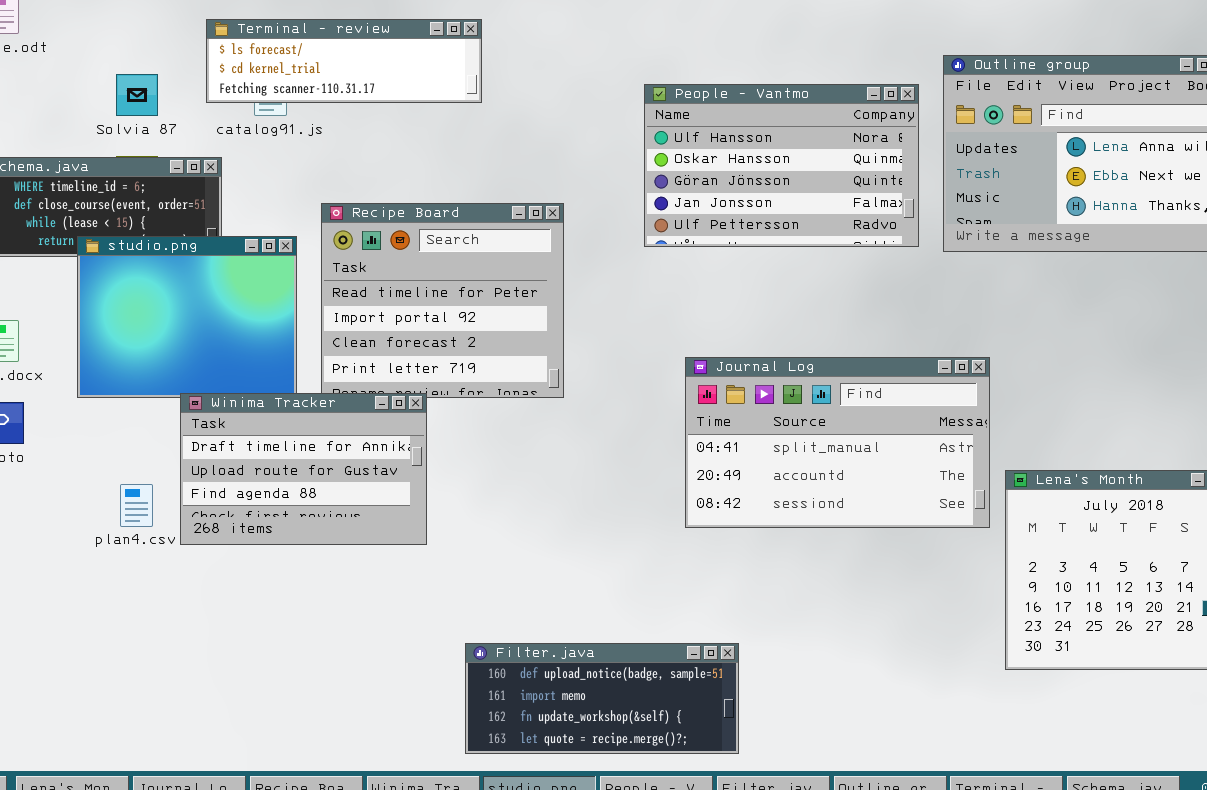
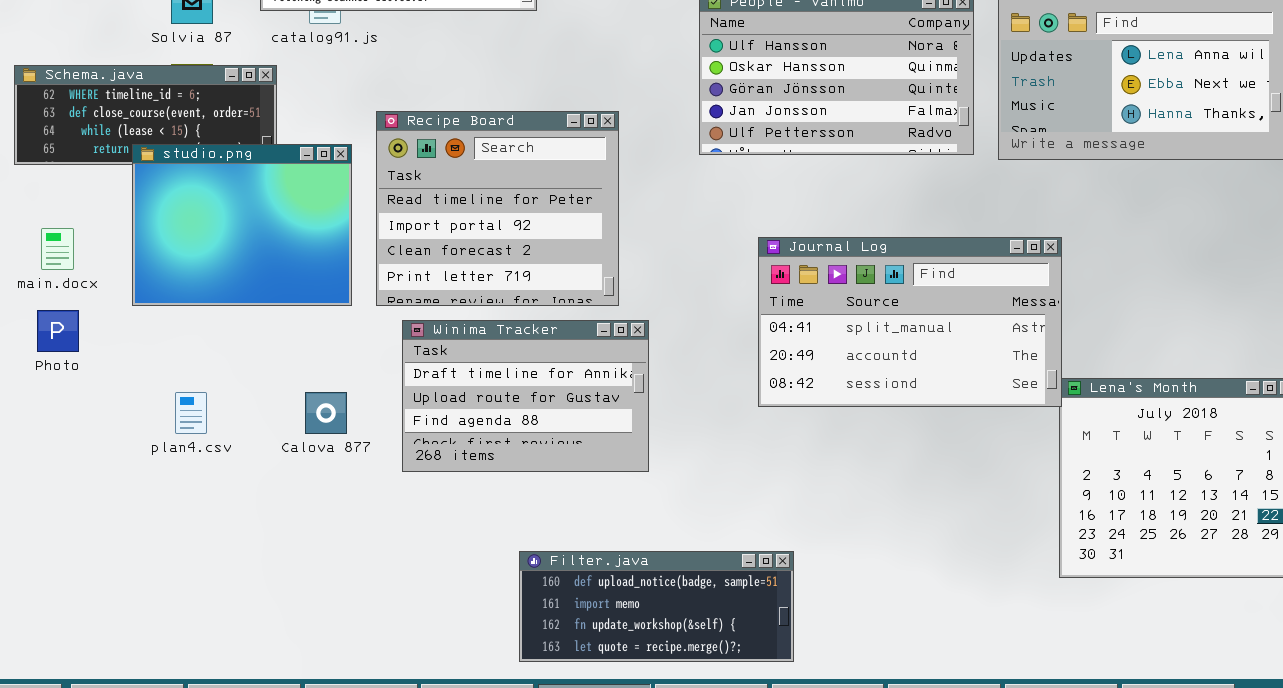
Journal Log: [685,357,990,528] -> [758,237,1062,407], moved
Winima Tracker: [180,393,427,545] -> [402,320,649,472], moved

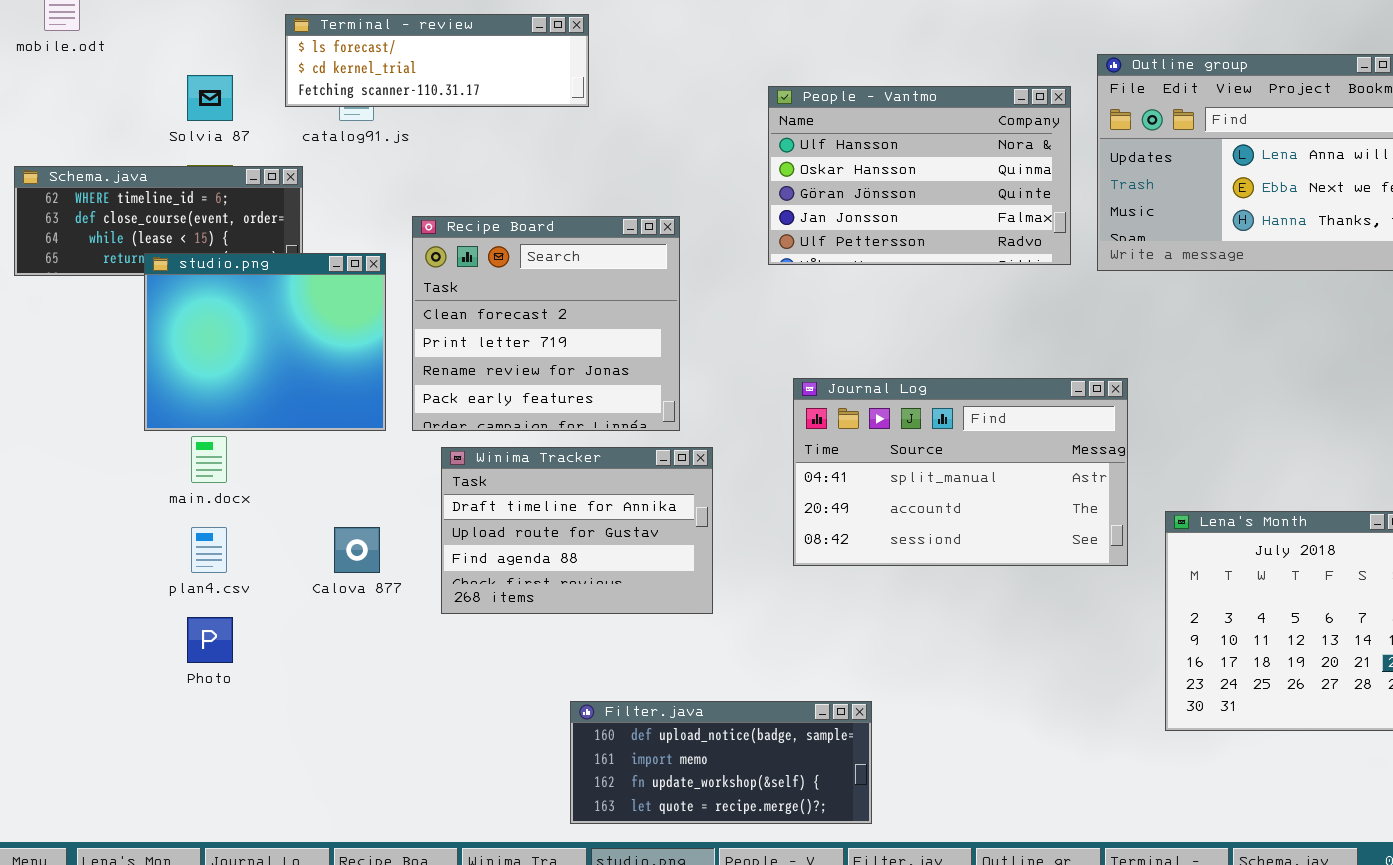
Recipe Board: [376,111,619,306] -> [412,216,680,431], scrolled down 2 rows
main.docx: [41,228,74,270] -> [191,436,227,483], moved
Journal Log: [758,237,1062,407] -> [793,378,1128,566], moved
Photo: [37,310,79,352] -> [187,617,233,663], moved

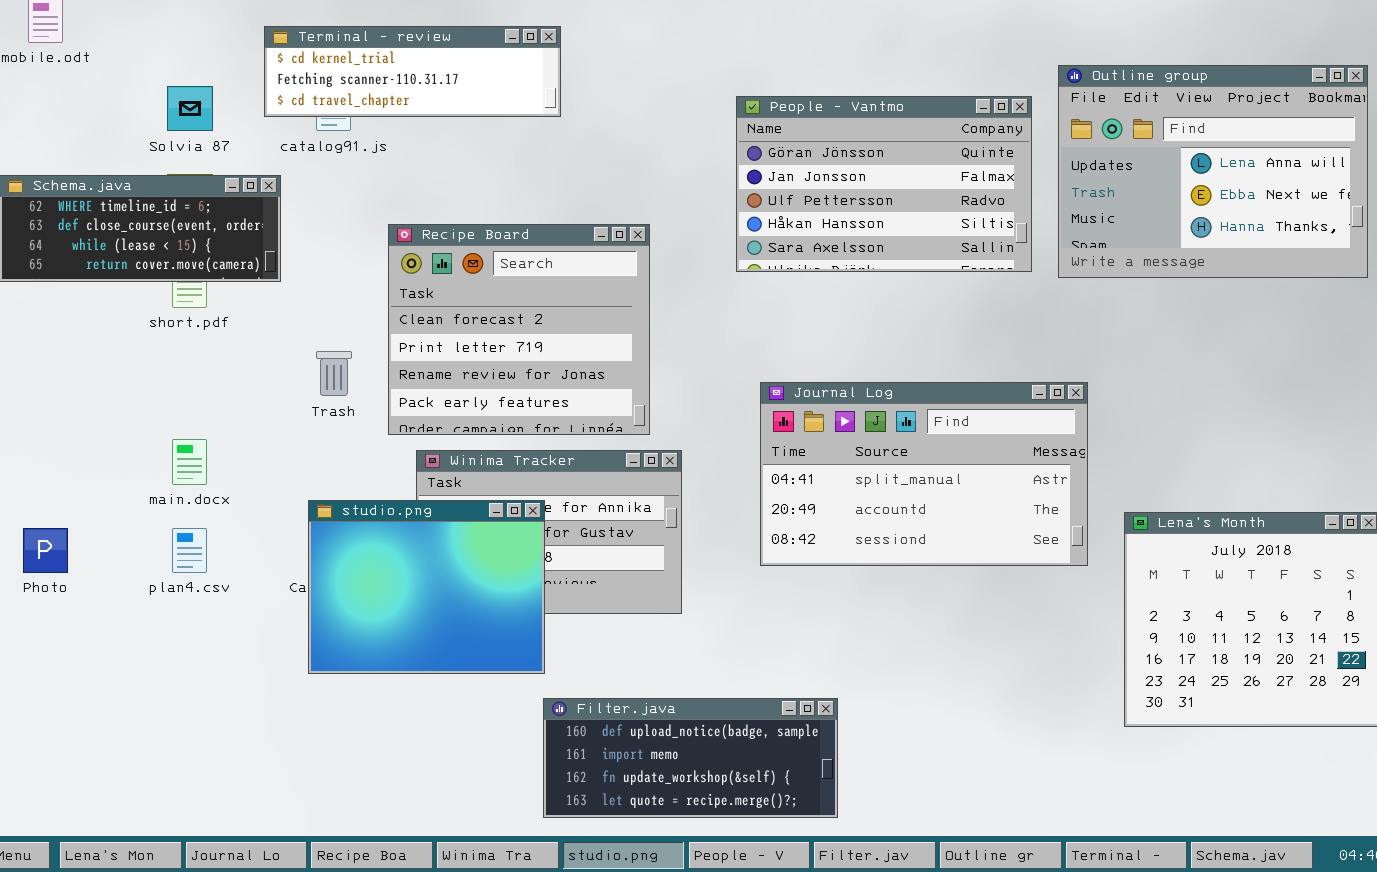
Terminal - review: [285,14,589,107] -> [264,26,561,117], scrolled down 1 row
People - Vantmo: [768,86,1071,265] -> [736,96,1032,272], scrolled down 2 rows
studio.png: [144,253,386,431] -> [308,500,545,674], moved
Photo: [187,617,233,663] -> [23,528,68,573], moved

